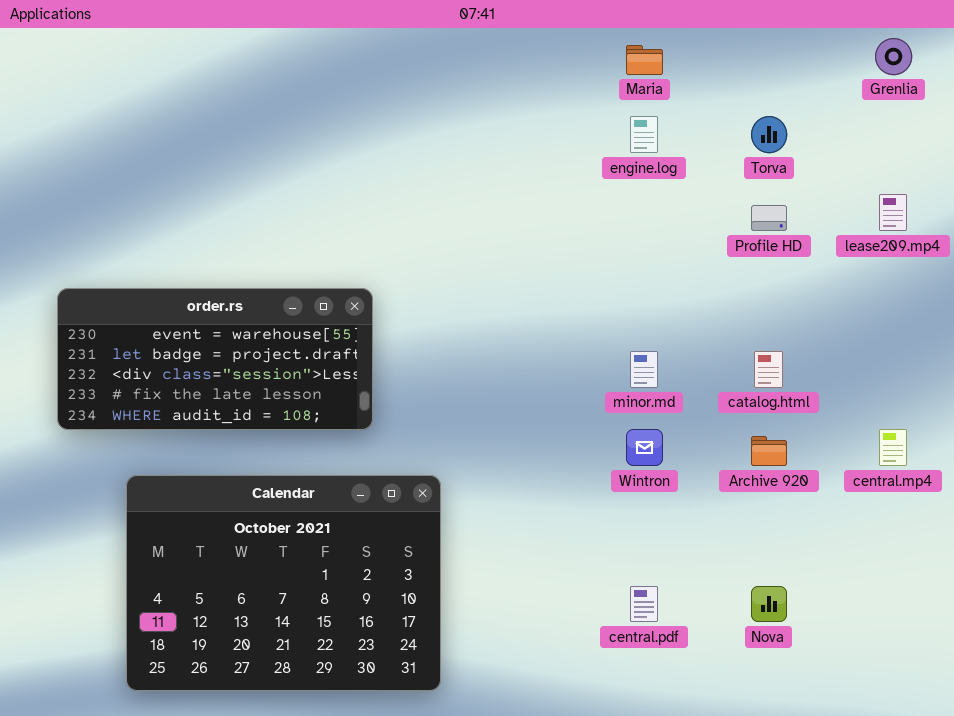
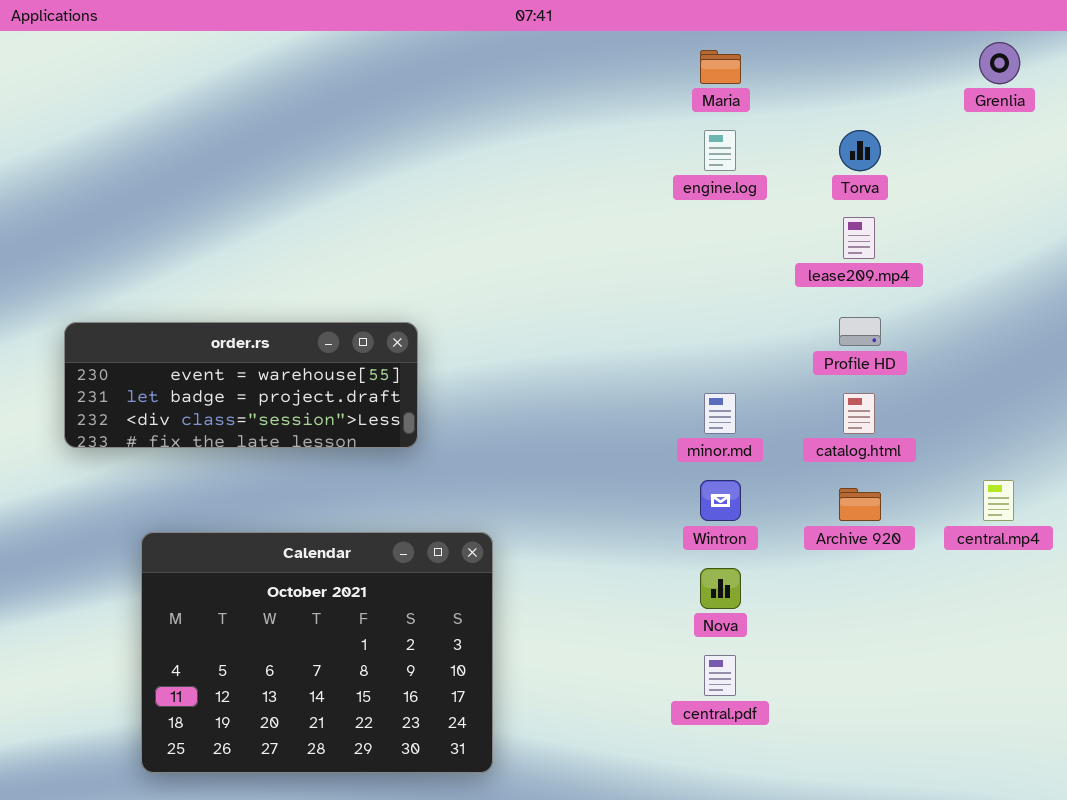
lease209.mp4: [879,194,907,231] -> [843,217,875,259], moved
Profile HD: [751,205,787,231] -> [839,317,881,346], moved
order.rs: [57,288,373,430] -> [64,322,418,448], resized
Nova: [751,586,787,622] -> [700,568,741,609], moved

